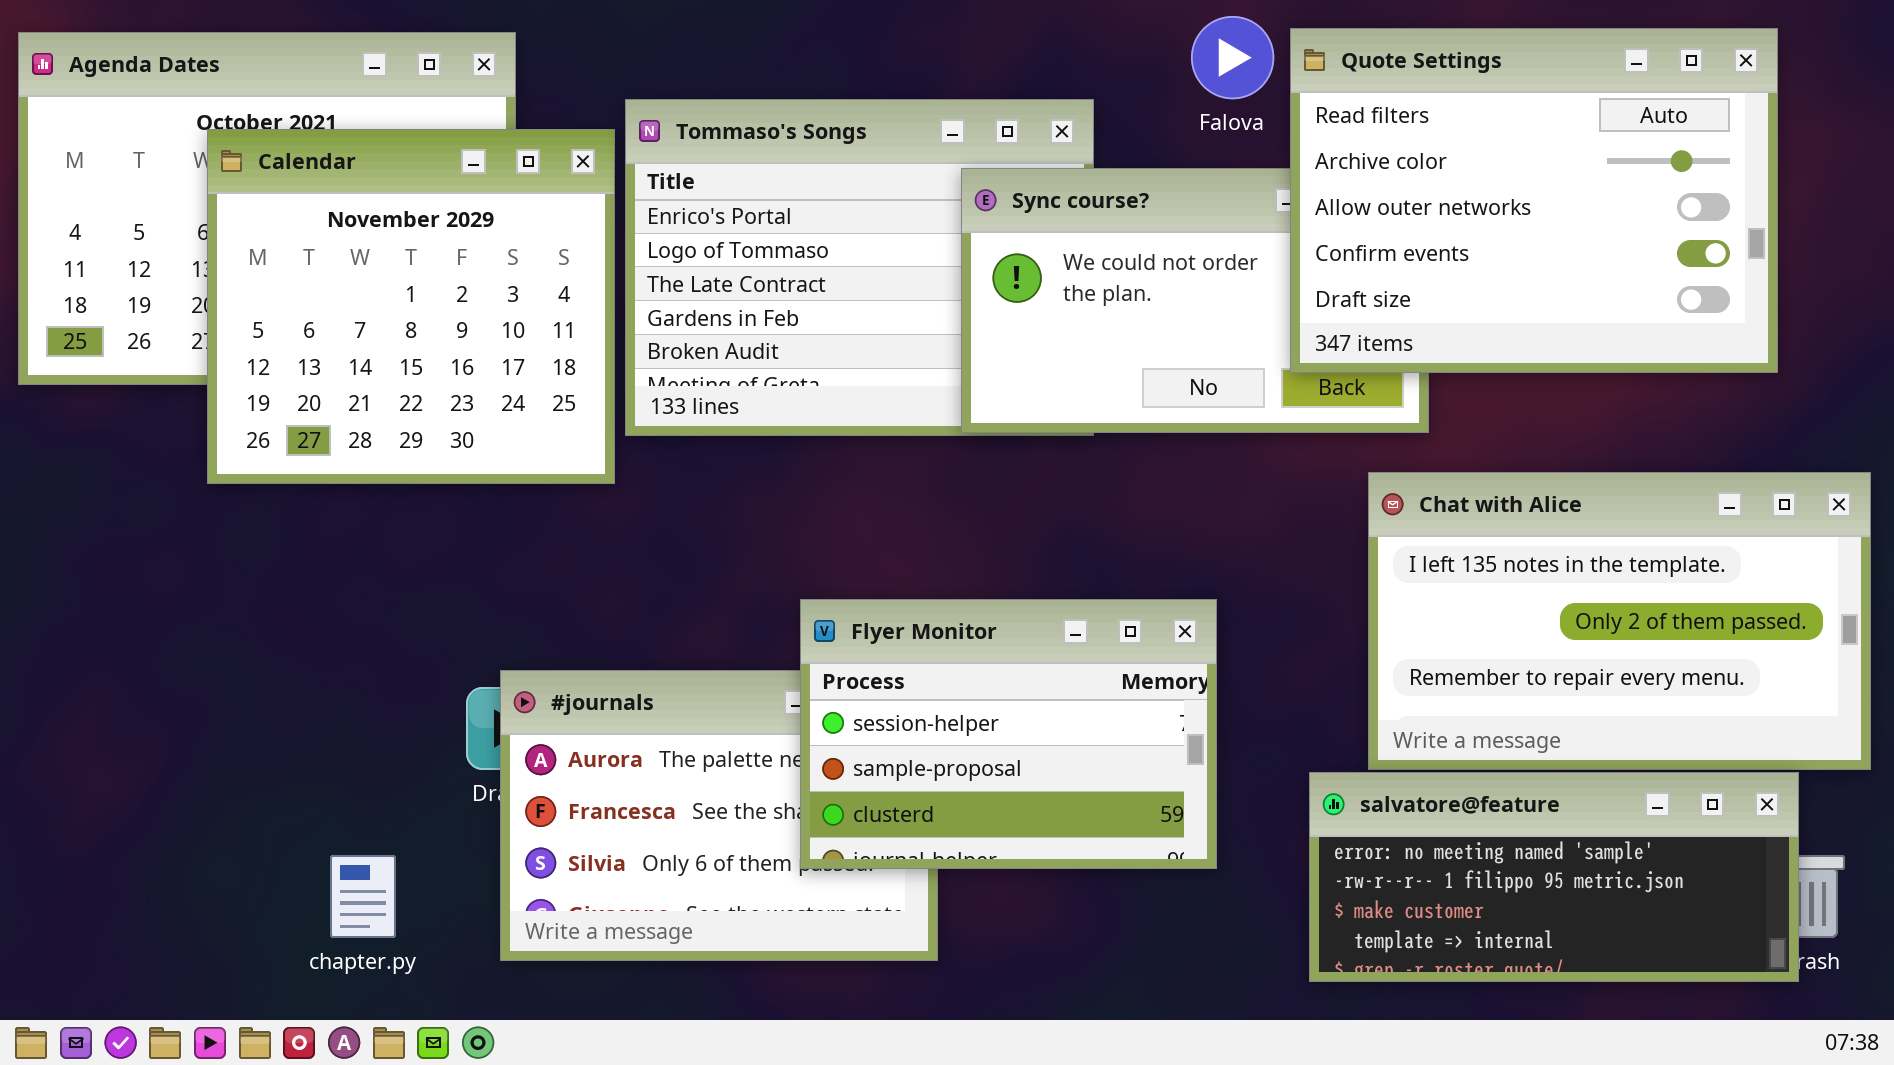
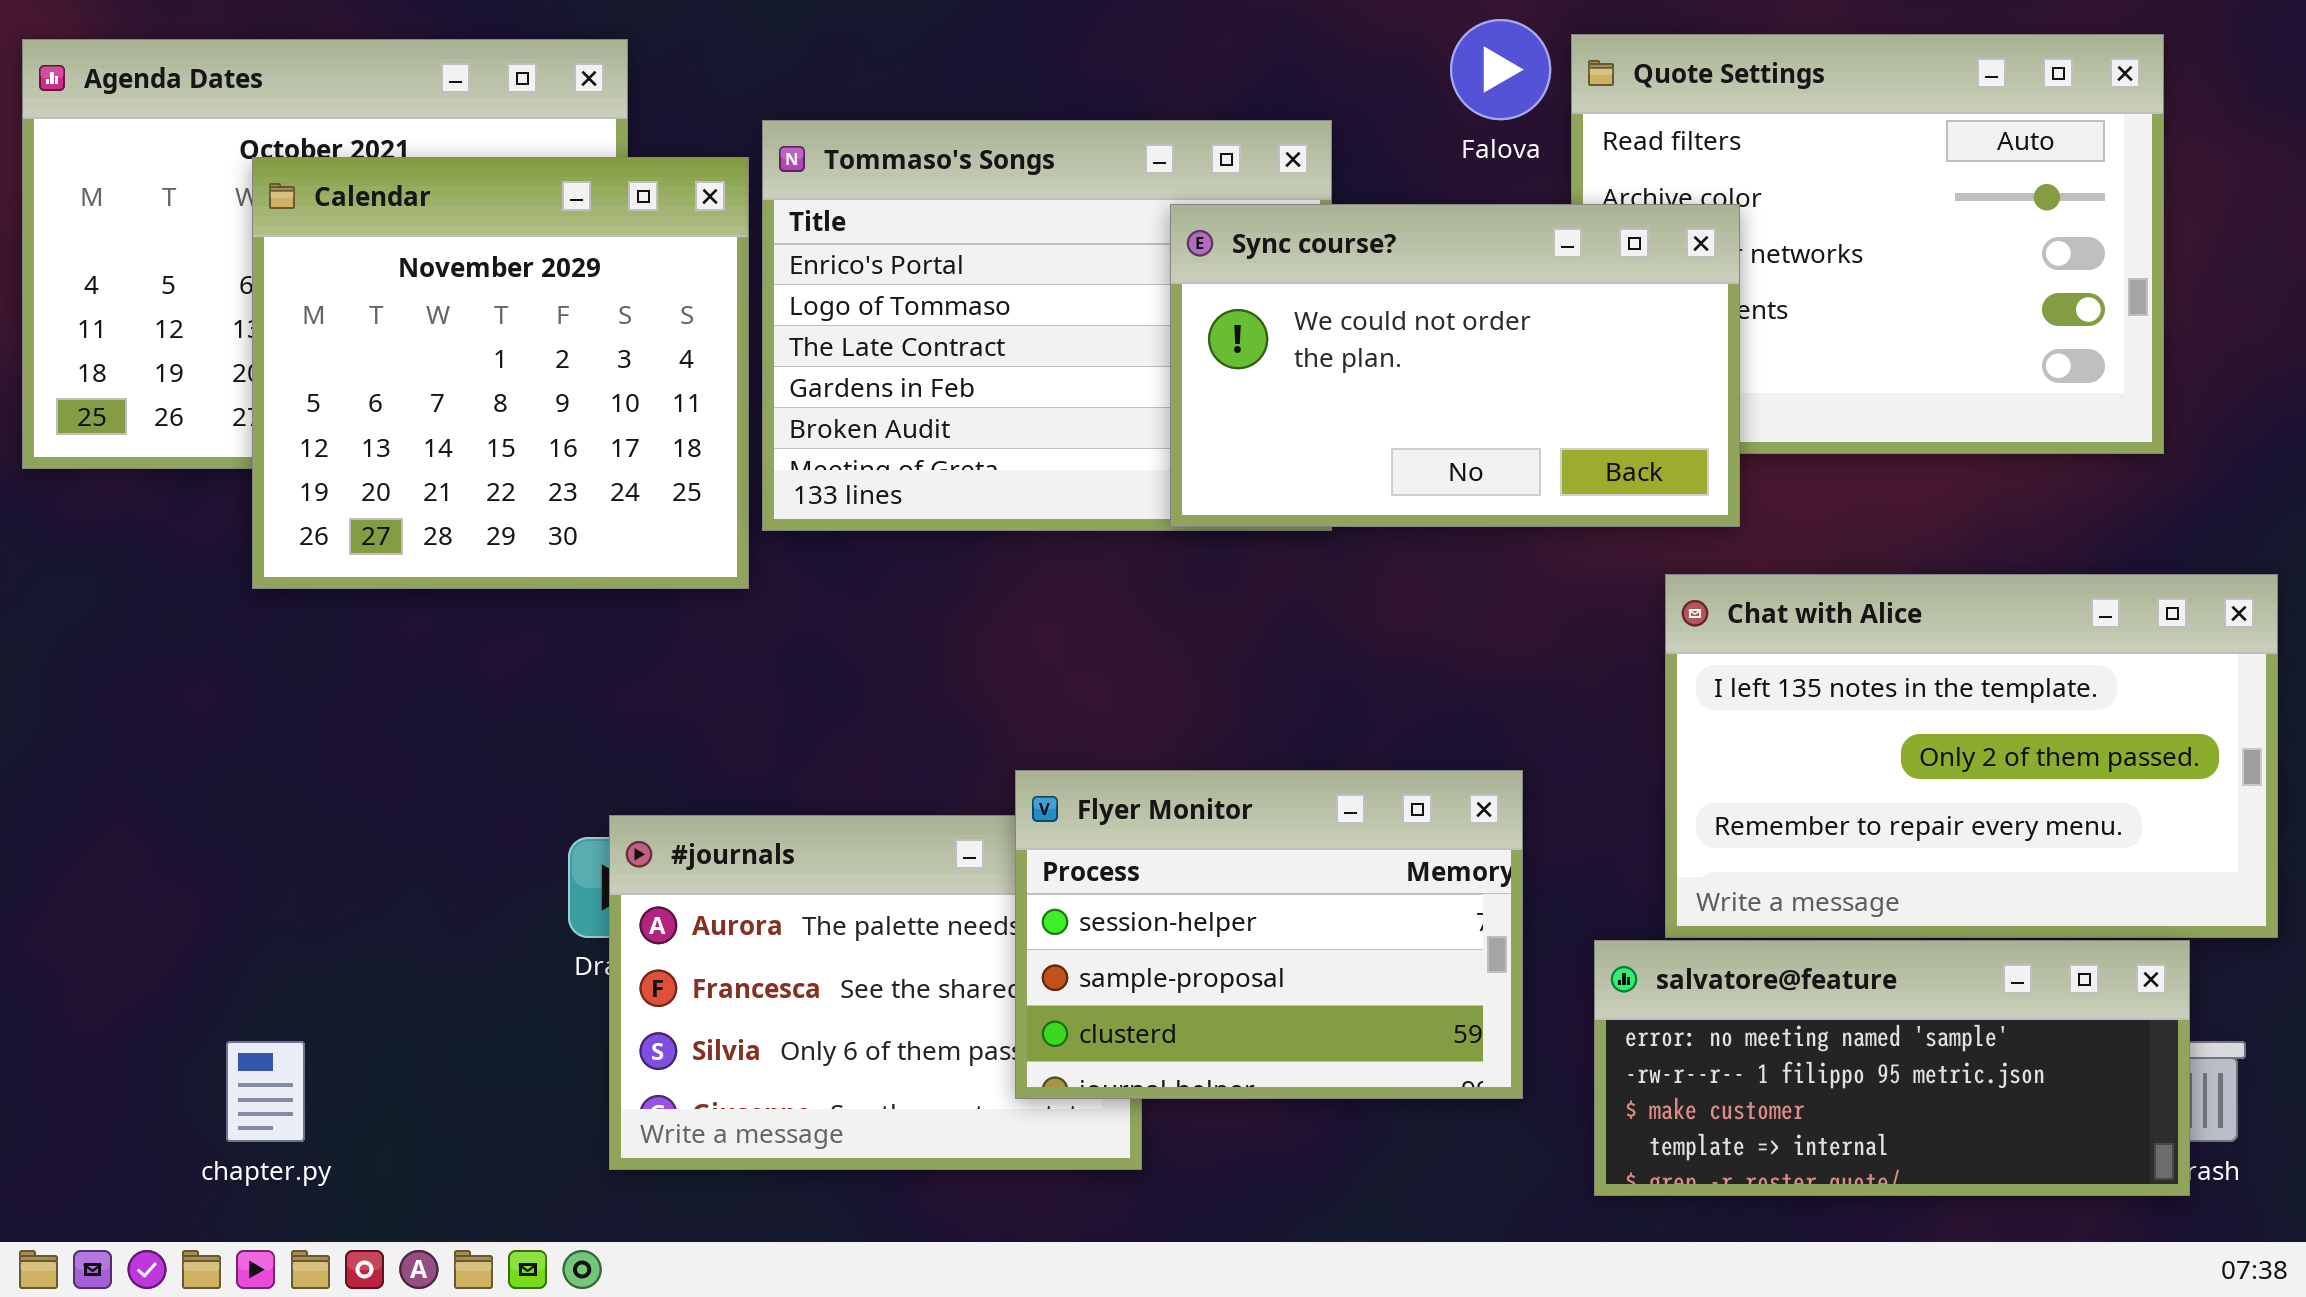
Sync course?: [961,168,1429,433] -> [1170,204,1740,527], raised
Flyer Monitor: [800,599,1217,869] -> [1015,770,1523,1099], moved
chapter.py: [330,855,396,938] -> [226,1041,305,1142], moved

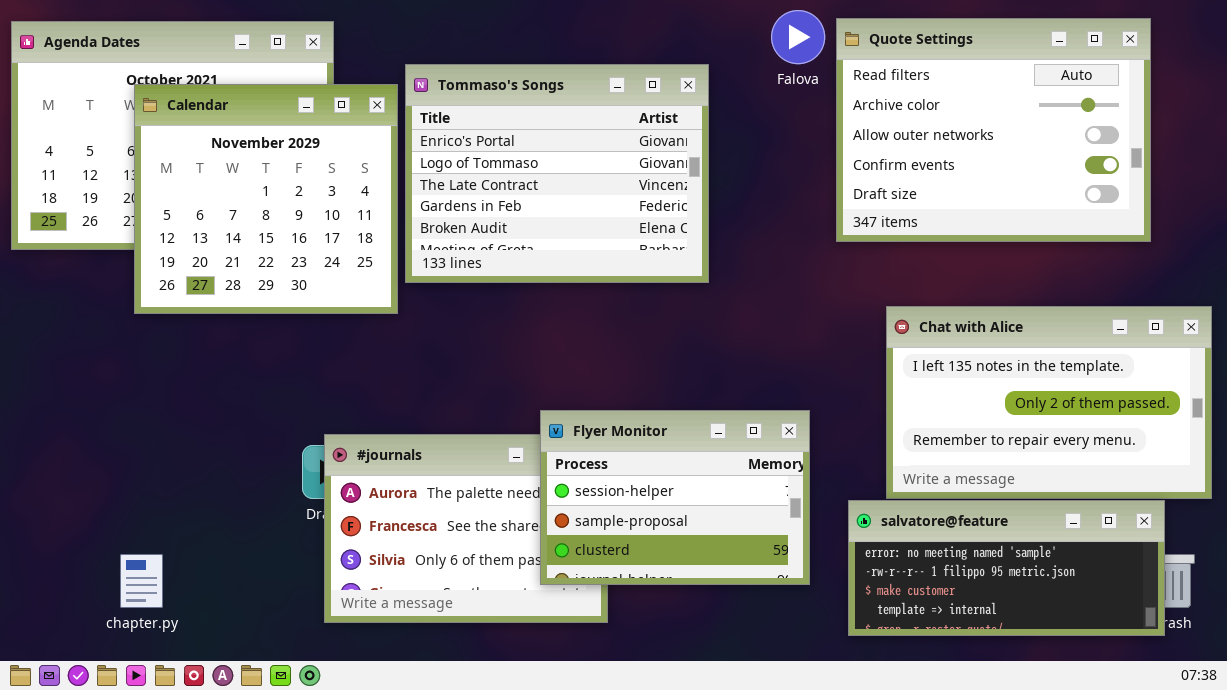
Sync course?: [1170,204,1740,527] -> none, closed

